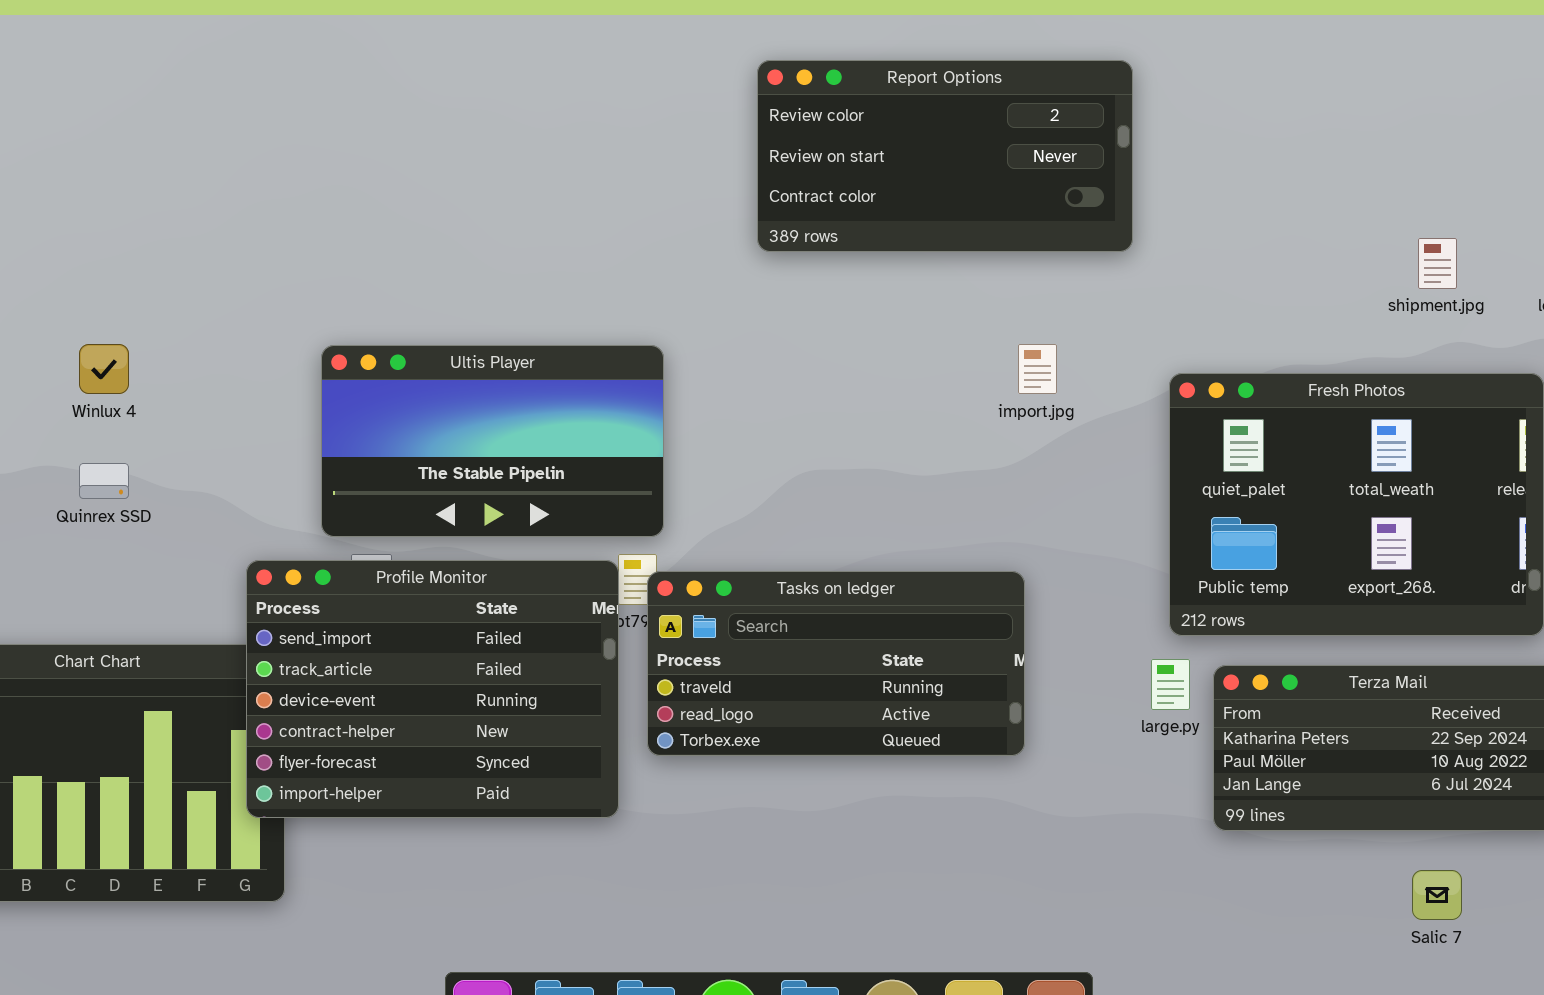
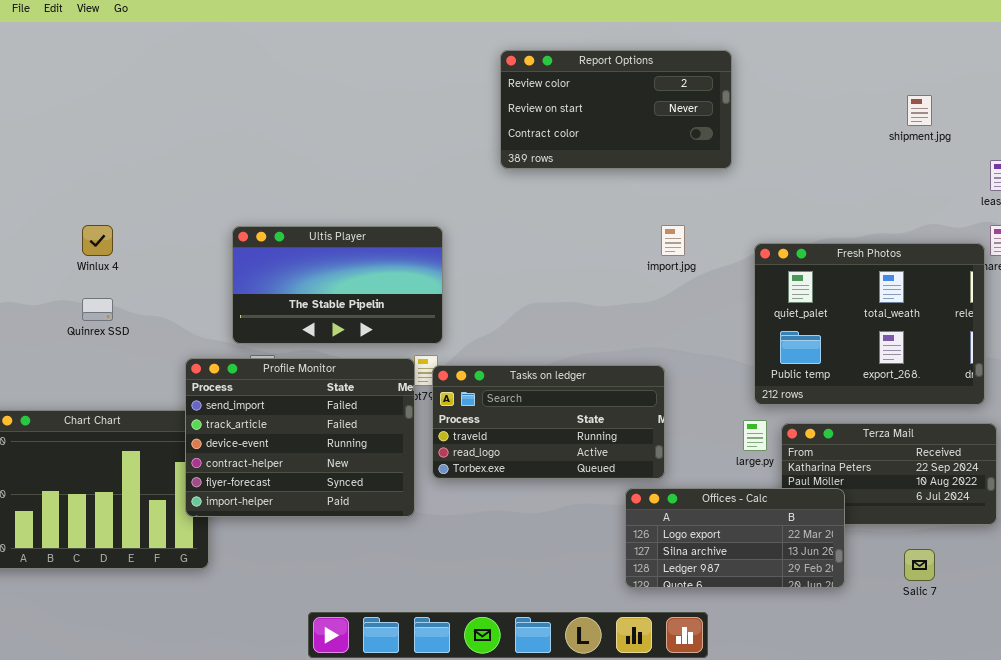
shipment.jpg: [1418,238,1457,289] -> [907,95,932,126], moved
Offices - Calc: none -> [625,488,845,588], opened

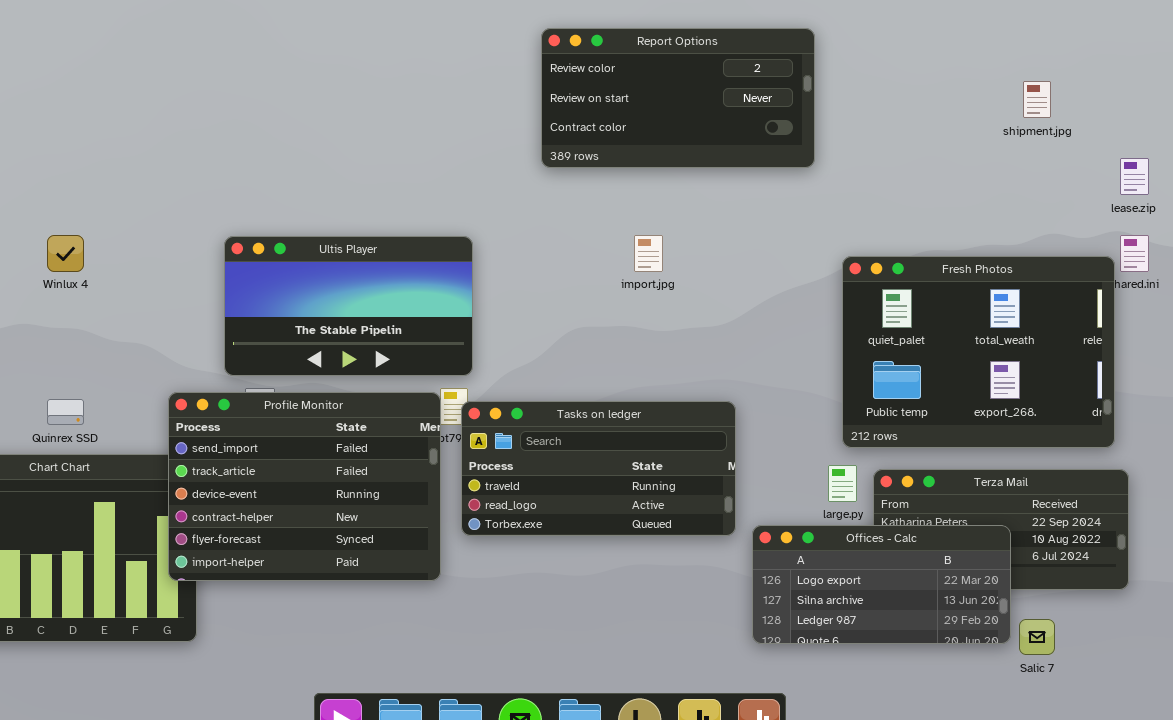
import.jpg: [661,225,685,256] -> [634,235,663,272], moved
Quinrex SSD: [82,298,113,321] -> [47,399,84,425], moved
Offices - Calc: [625,488,845,588] -> [752,525,1011,644], moved

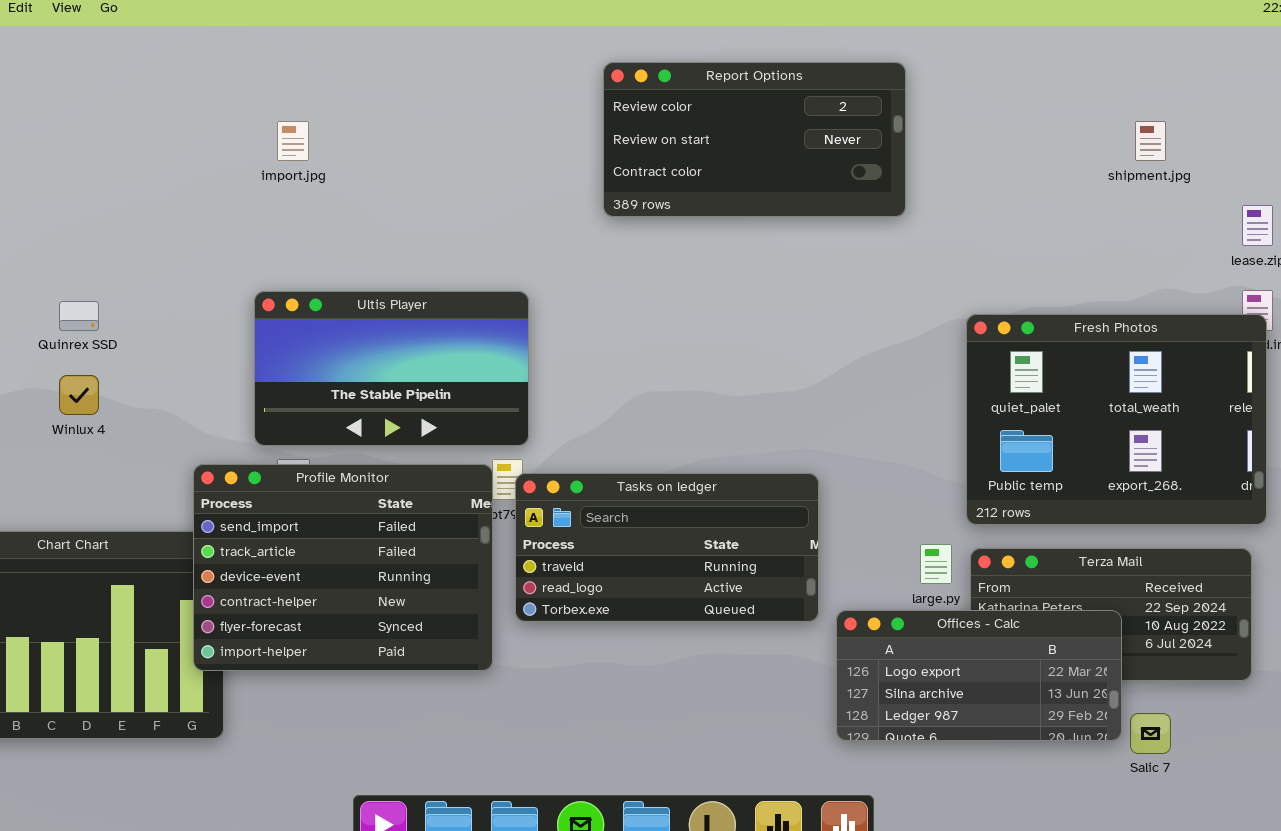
Winlux 4: [47,235,84,272] -> [59,375,99,415], moved
import.jpg: [634,235,663,272] -> [277,121,309,161], moved
Fresh Photos: [842,256,1115,448] -> [966,314,1267,525], moved
Quinrex SSD: [47,399,84,425] -> [59,301,99,331], moved

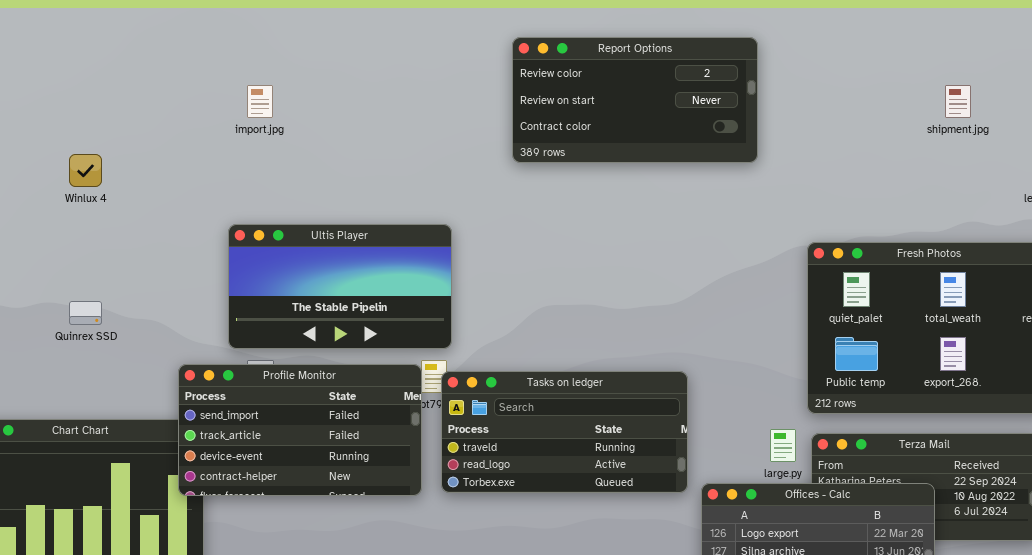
Quinrex SSD: [59,301,99,331] -> [69,301,102,325], moved
Winlux 4: [59,375,99,415] -> [69,154,102,187], moved
Profile Monitor: [193,464,493,671] -> [178,364,422,496], resized

